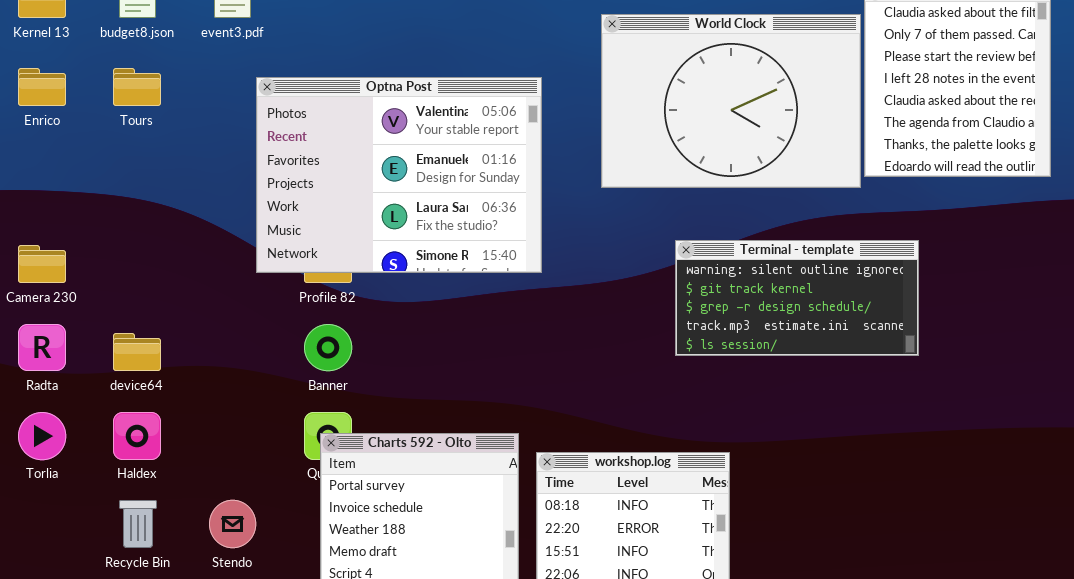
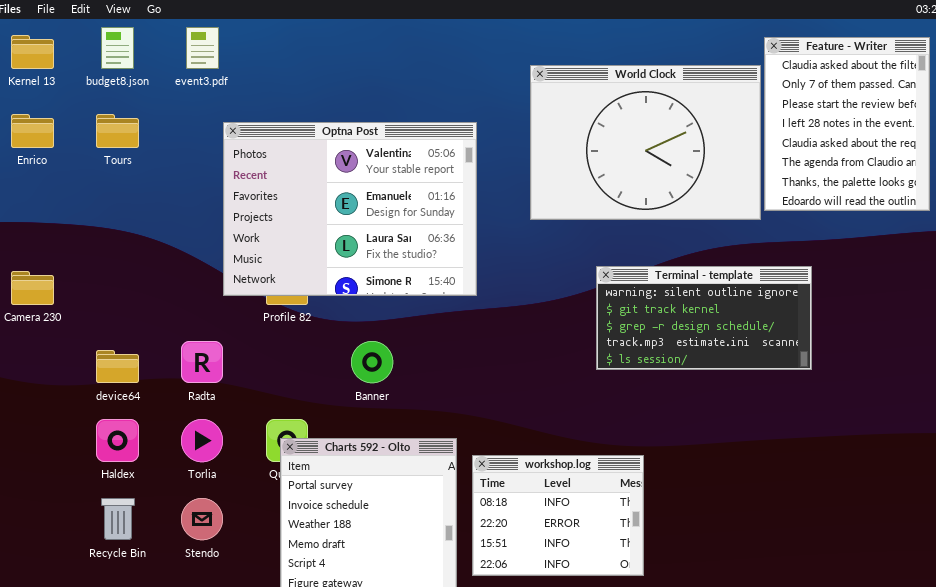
Radta: [18,324,66,371] -> [181,341,223,383], moved
Banner: [304,324,352,371] -> [351,341,393,383], moved
Torlia: [18,412,66,460] -> [181,419,223,462], moved

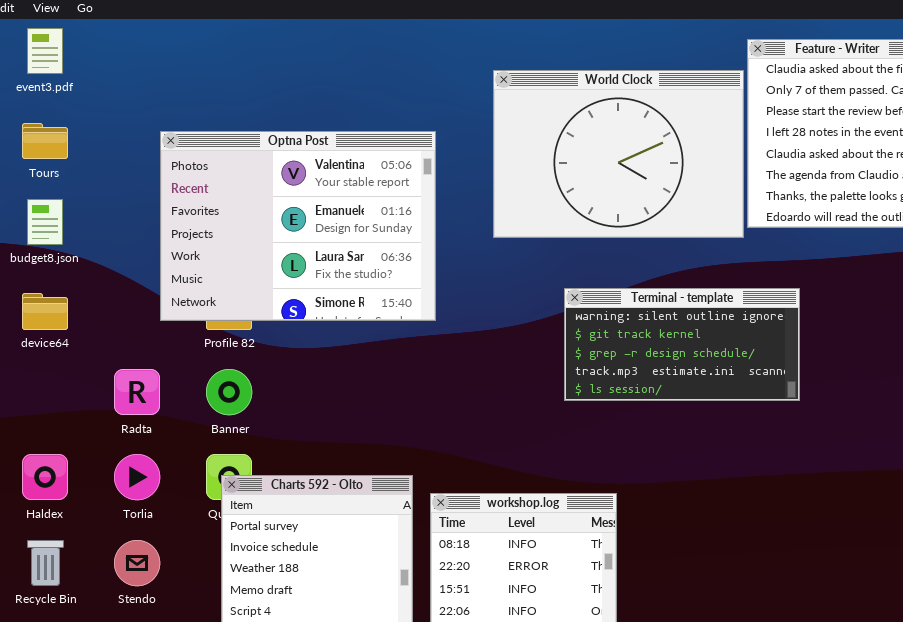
budget8.json: [101,27,134,69] -> [27,199,63,245], moved
event3.pdf: [186,27,219,69] -> [27,28,63,74], moved
Banner: [351,341,393,383] -> [206,369,252,415], moved
device64: [96,350,139,383] -> [22,293,68,330], moved

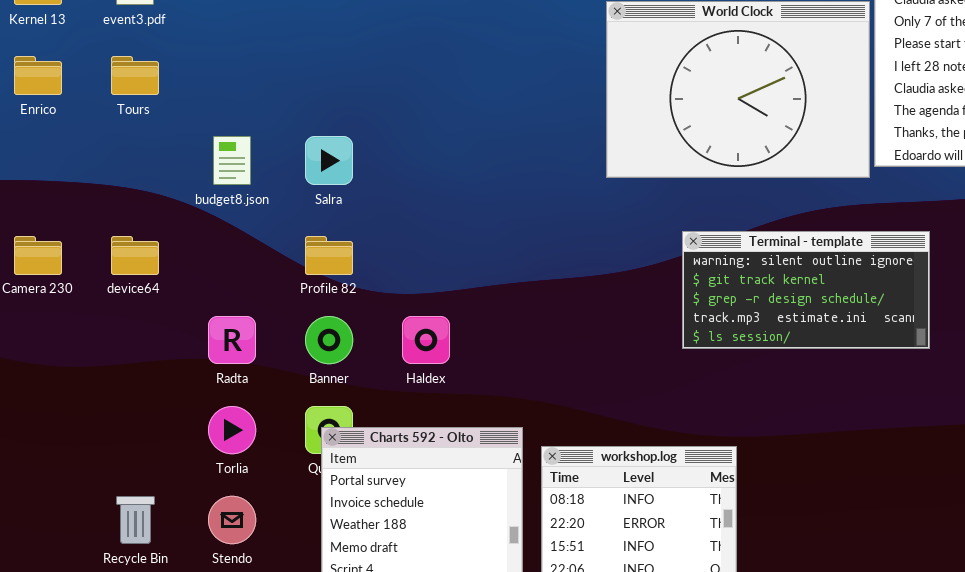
Optna Post: [160,131,436,321] -> none, closed
budget8.json: [27,199,63,245] -> [213,136,251,185], moved
Haldex: [22,454,68,500] -> [402,316,450,364], moved

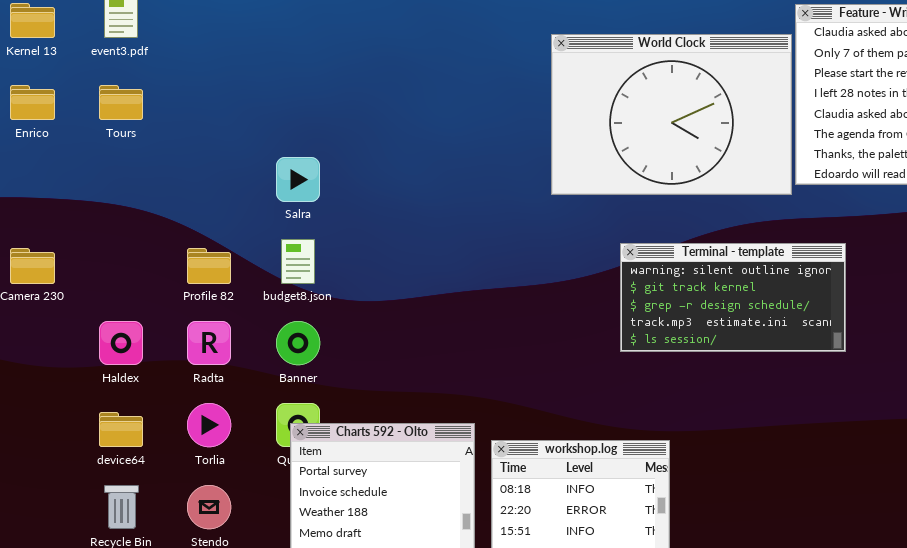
budget8.json: [213,136,251,185] -> [281,239,315,284], moved
device64: [111,236,159,275] -> [99,412,143,447], moved
Profile 82: [305,236,353,275] -> [187,248,231,284], moved
Haldex: [402,316,450,364] -> [99,321,143,365], moved

